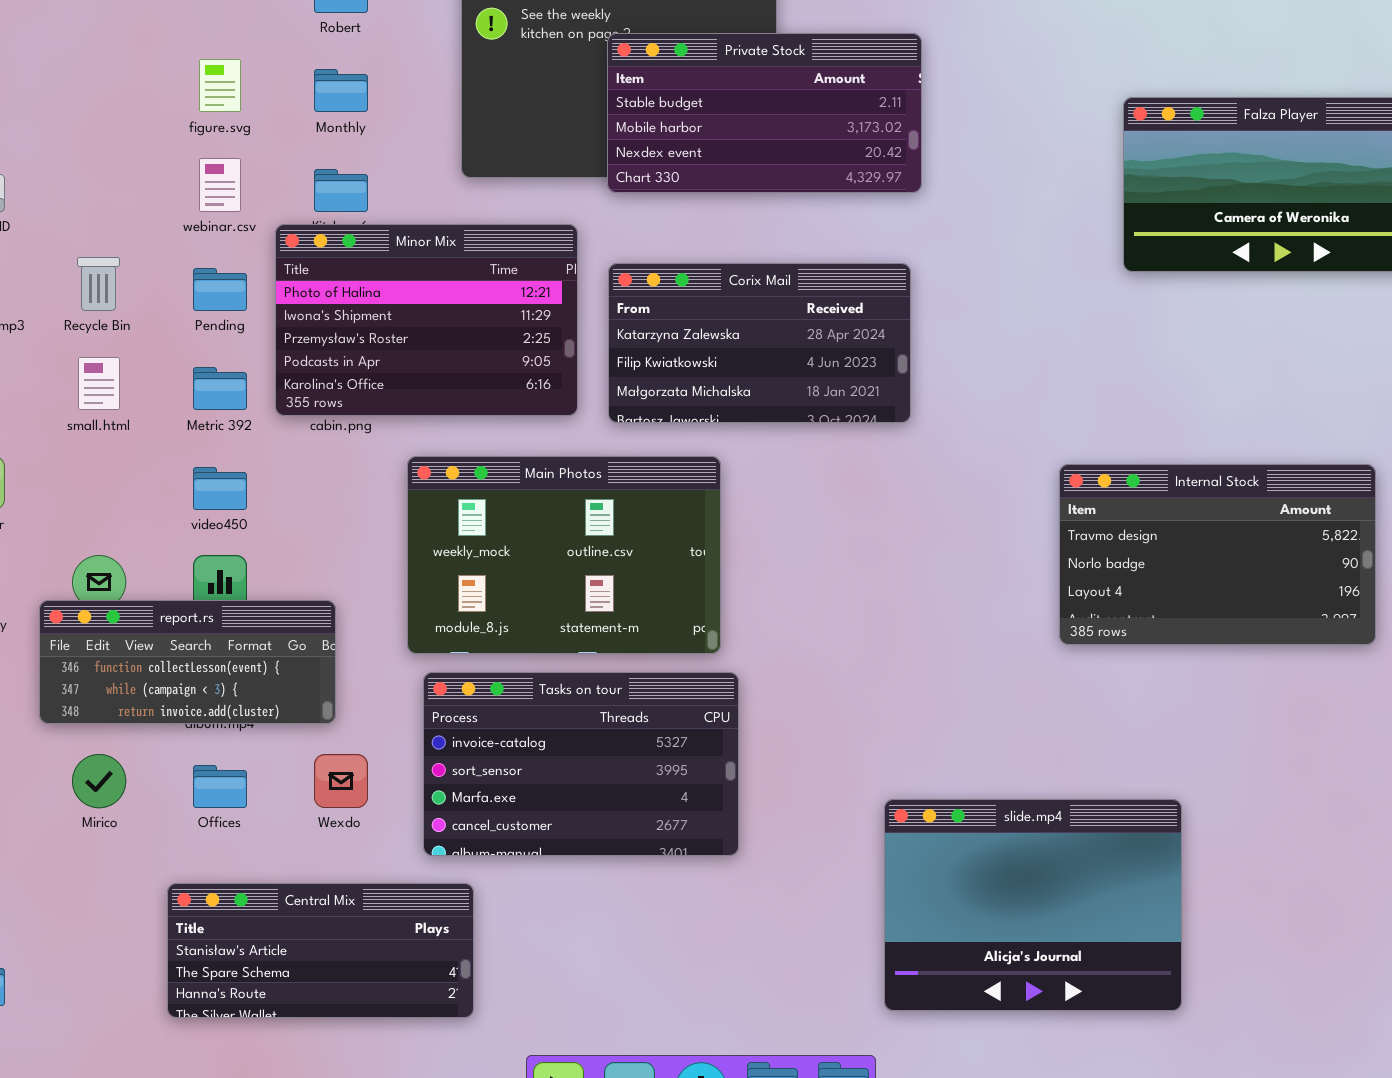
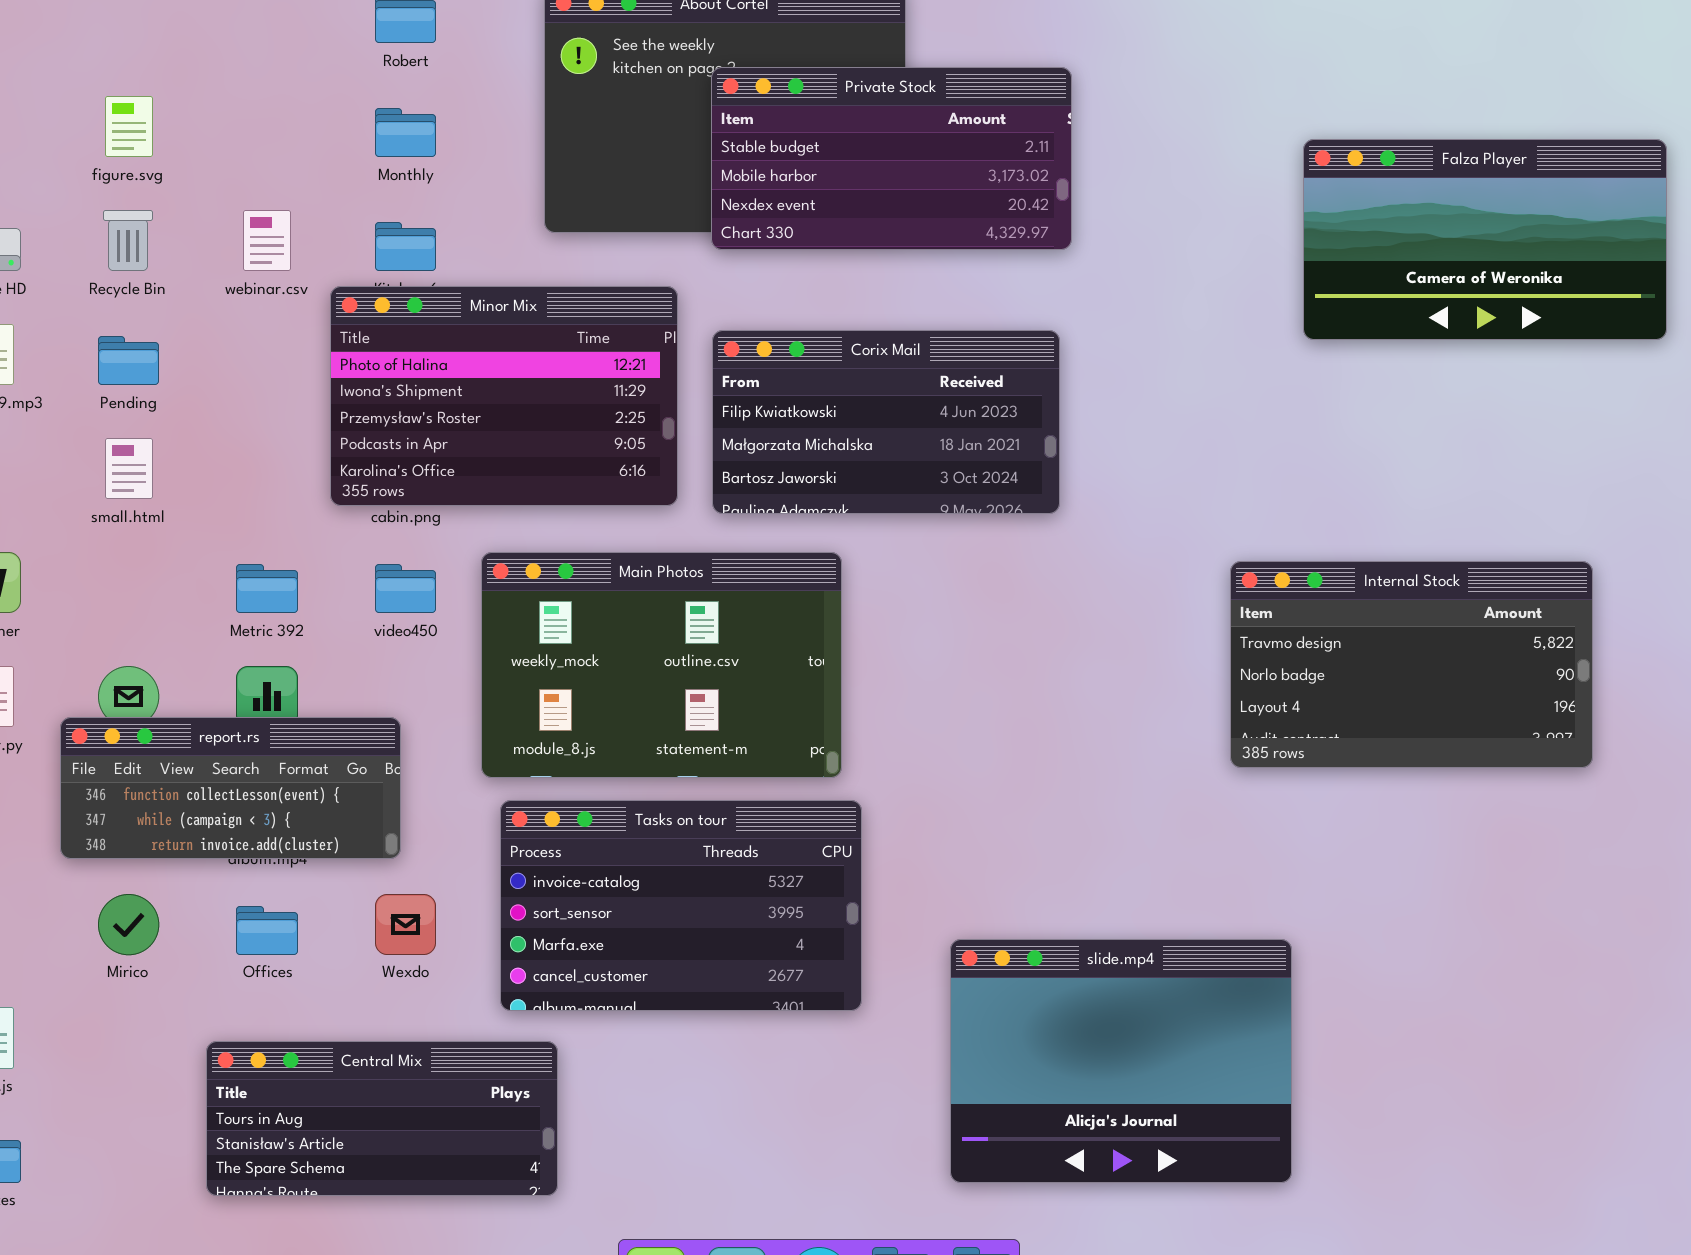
figure.svg: [199,59,241,112] -> [105,96,153,157], moved
Recycle Bin: [77,257,120,311] -> [103,210,153,271], moved
Corix Mail: [608,263,911,423] -> [712,330,1060,514], scrolled down 1 row
Pending: [193,268,247,311] -> [98,336,159,385], moved
Metric 392: [193,367,247,410] -> [236,564,298,613], moved
video450: [193,467,247,510] -> [375,564,436,613], moved
slide.mp4: [884,799,1182,1011] -> [950,939,1292,1183], moved
Central Mix: [167,883,474,1018] -> [206,1041,558,1196], scrolled up 1 row

